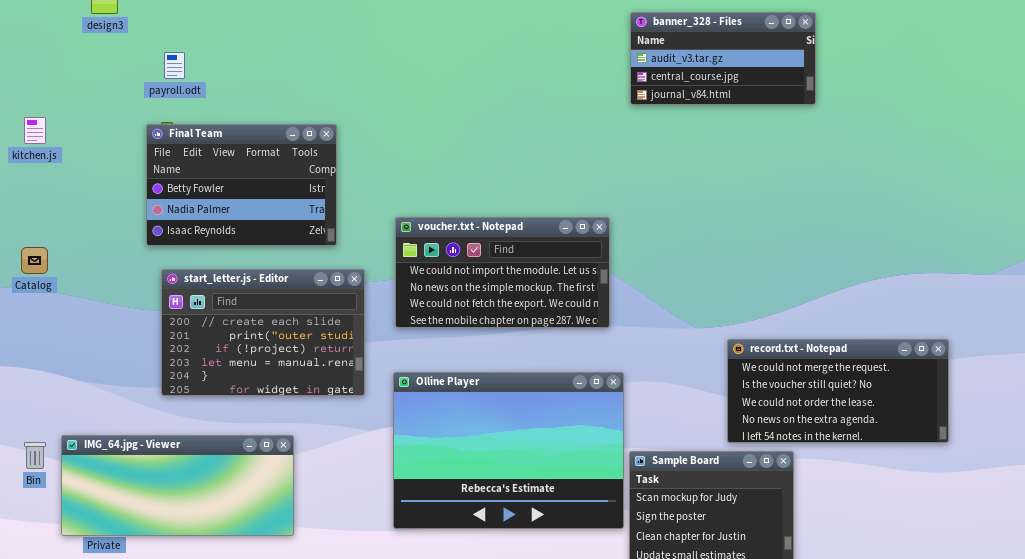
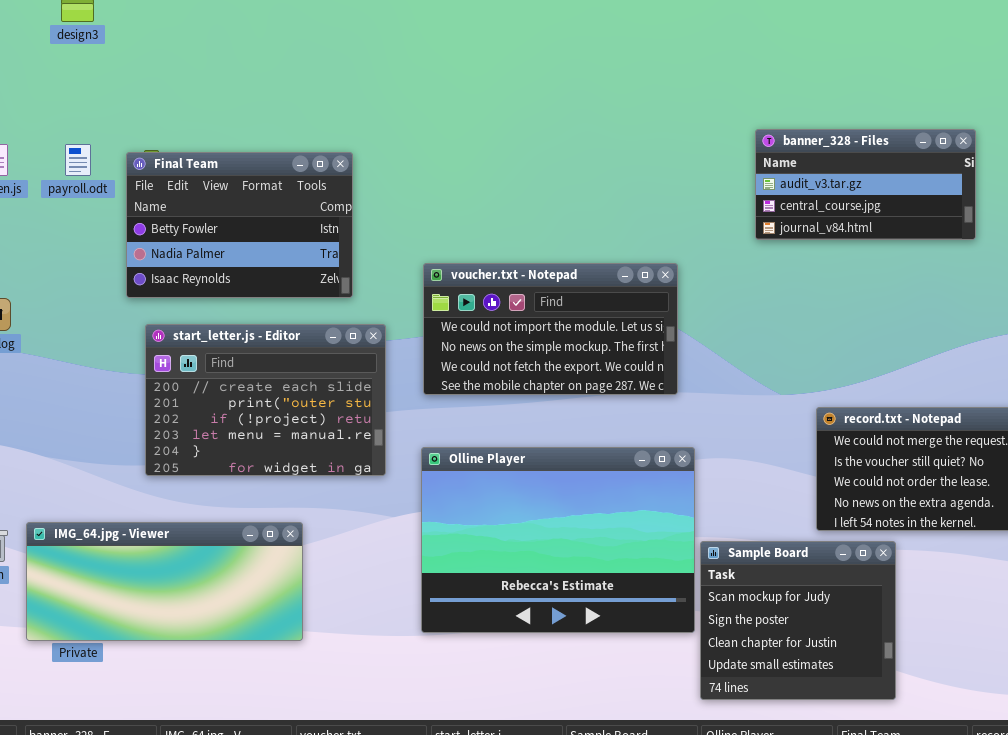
banner_328 - Files: [630,12,816,105] -> [755,129,976,240], moved
payroll.odt: [164,52,185,79] -> [65,144,91,176], moved

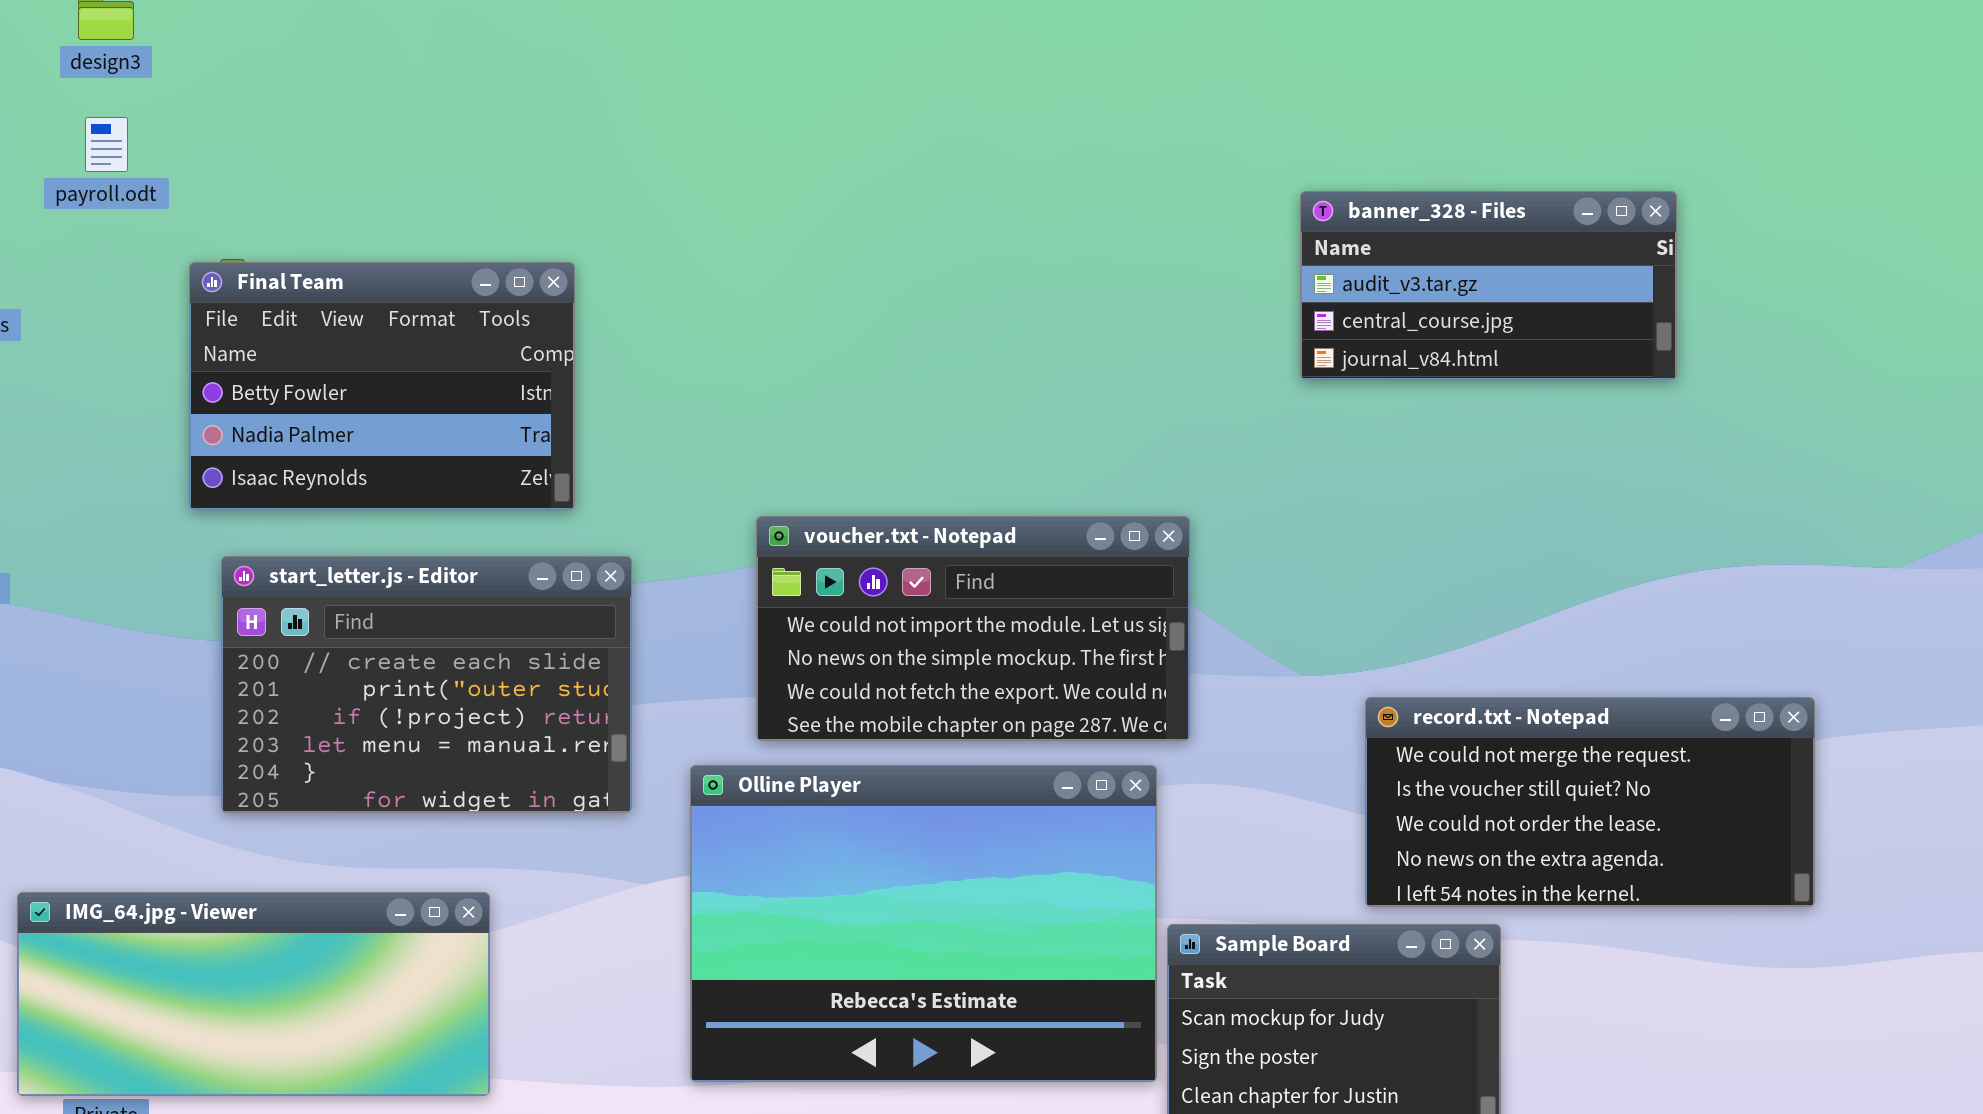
banner_328 - Files: [755,129,976,240] -> [1300,191,1677,380], moved
payroll.odt: [65,144,91,176] -> [85,117,128,172], moved
voucher.txt - Notepad: [423,263,678,395] -> [756,516,1190,741], moved

